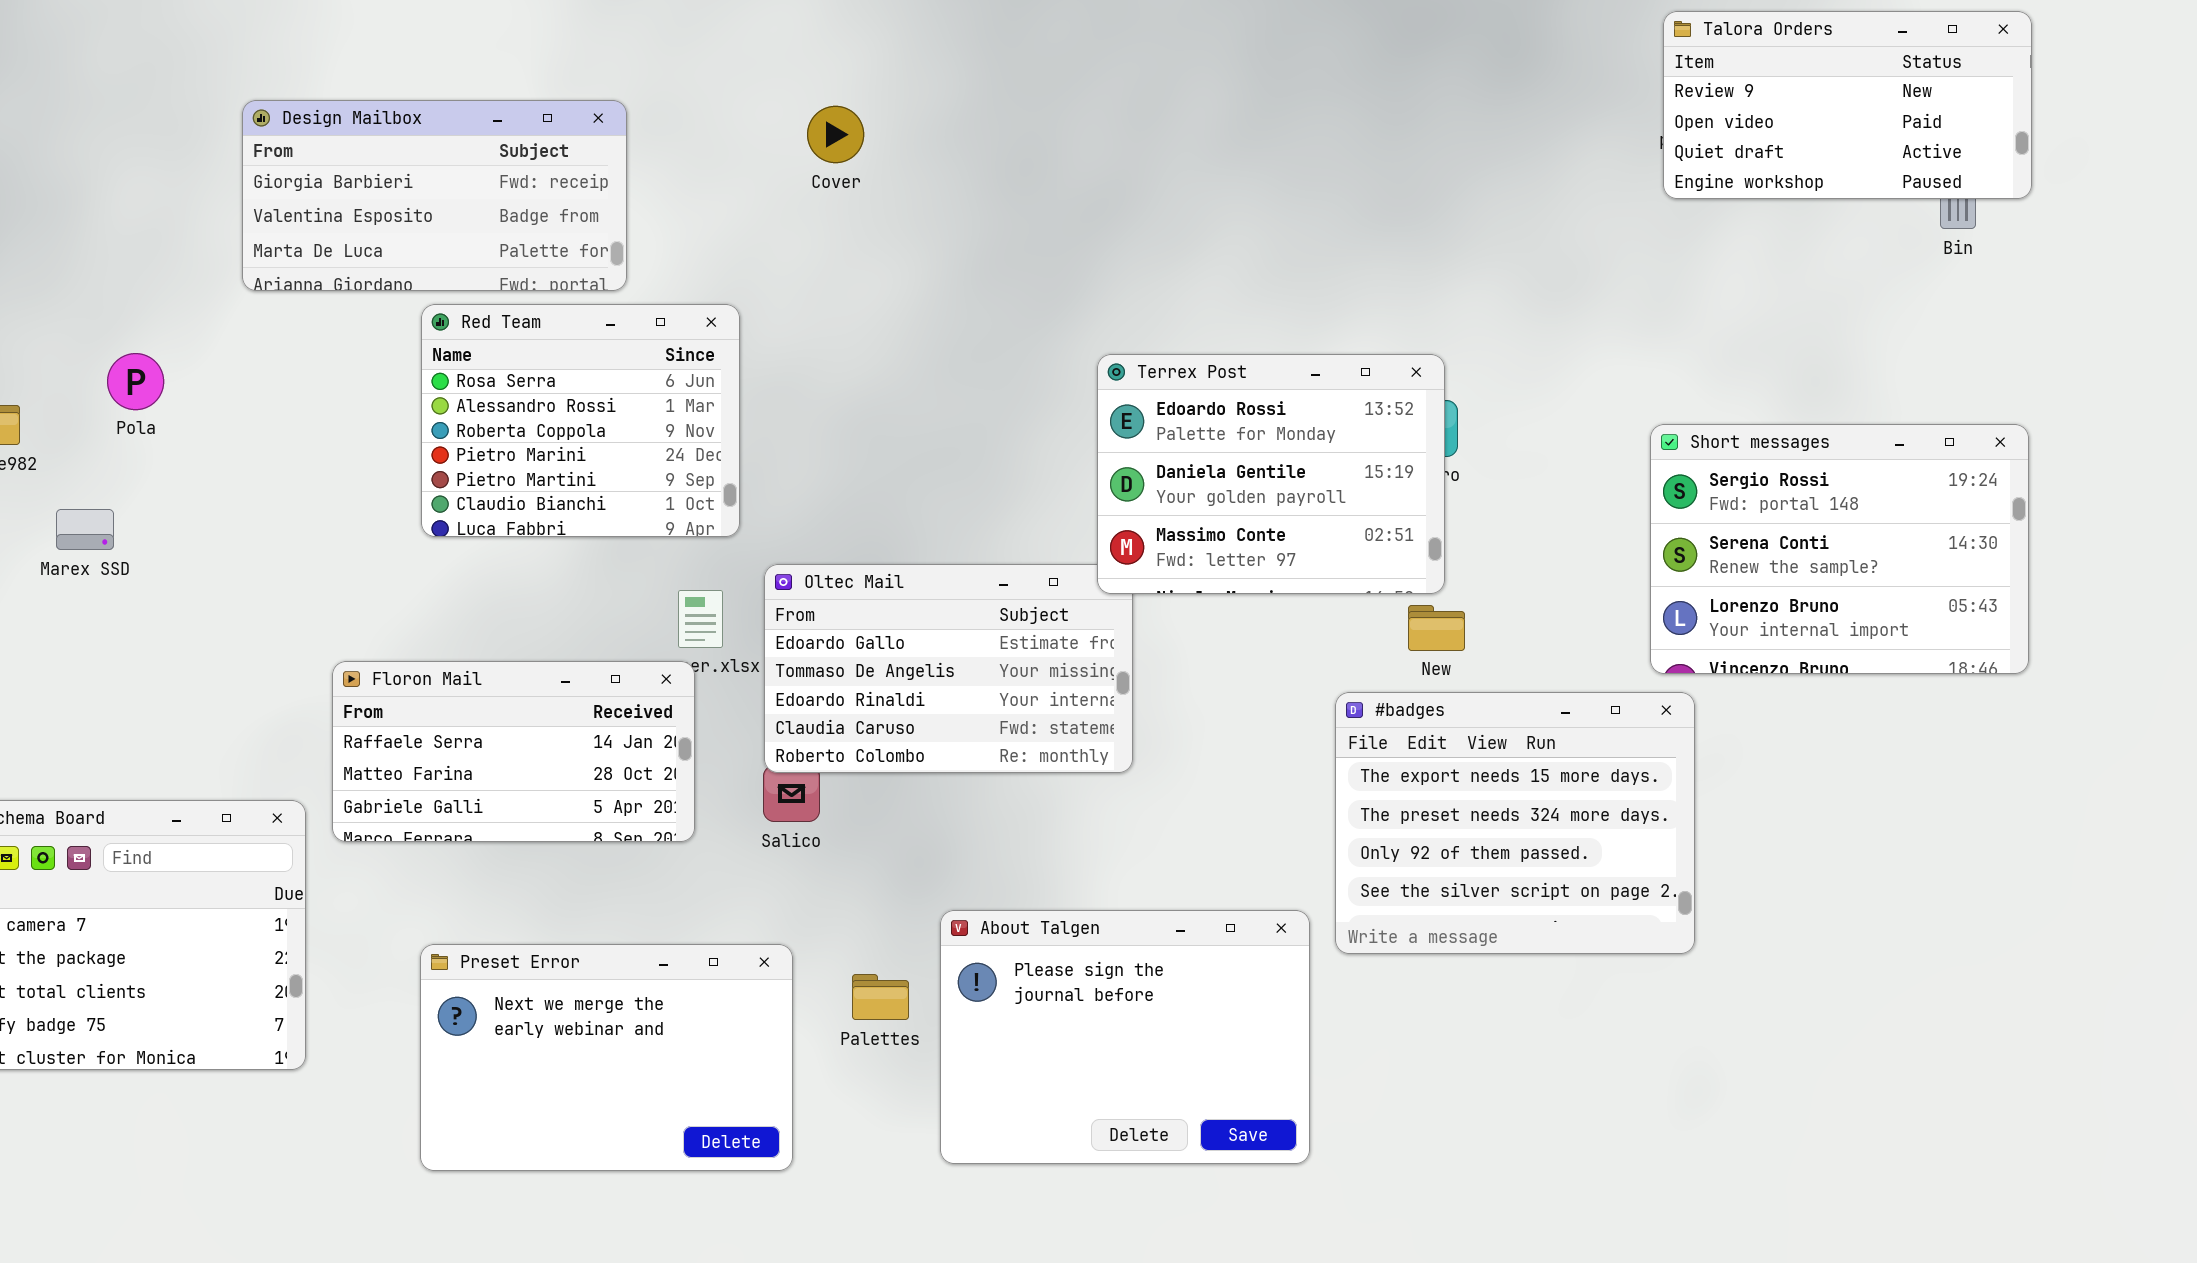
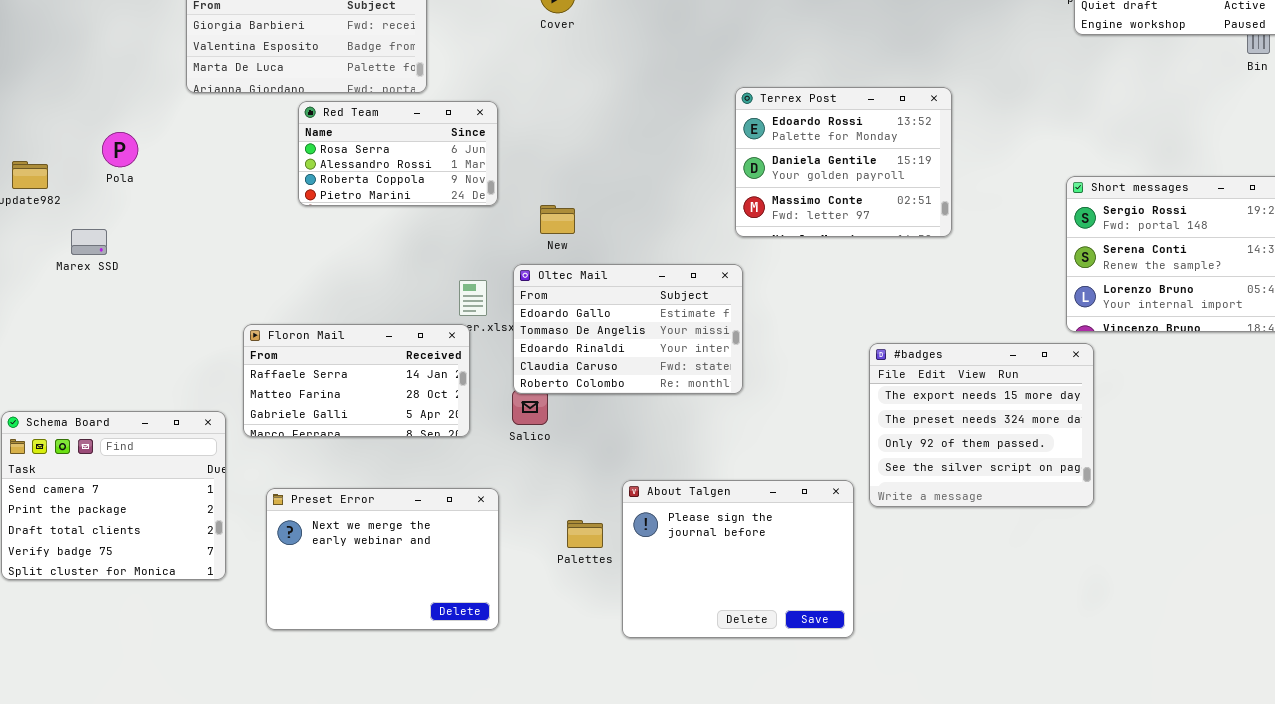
Red Team: [421,304,740,537] -> [298,101,498,206], resized
Terrex Post: [1097,354,1445,594] -> [735,87,952,237], moved
New: [1408,605,1465,651] -> [540,205,575,234], moved
Preset Error: [420,944,793,1171] -> [266,488,499,630], moved

